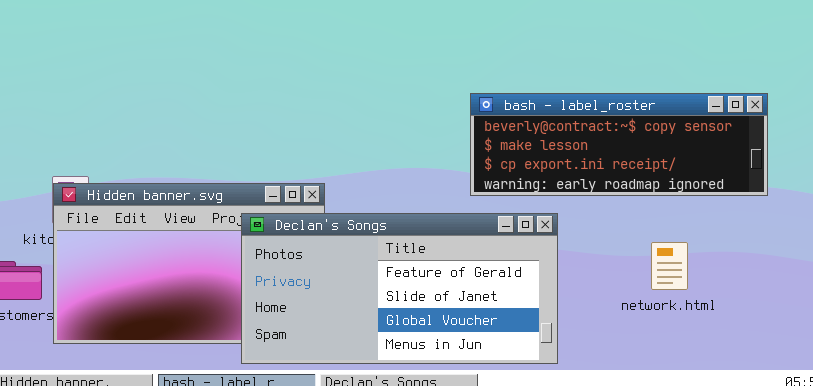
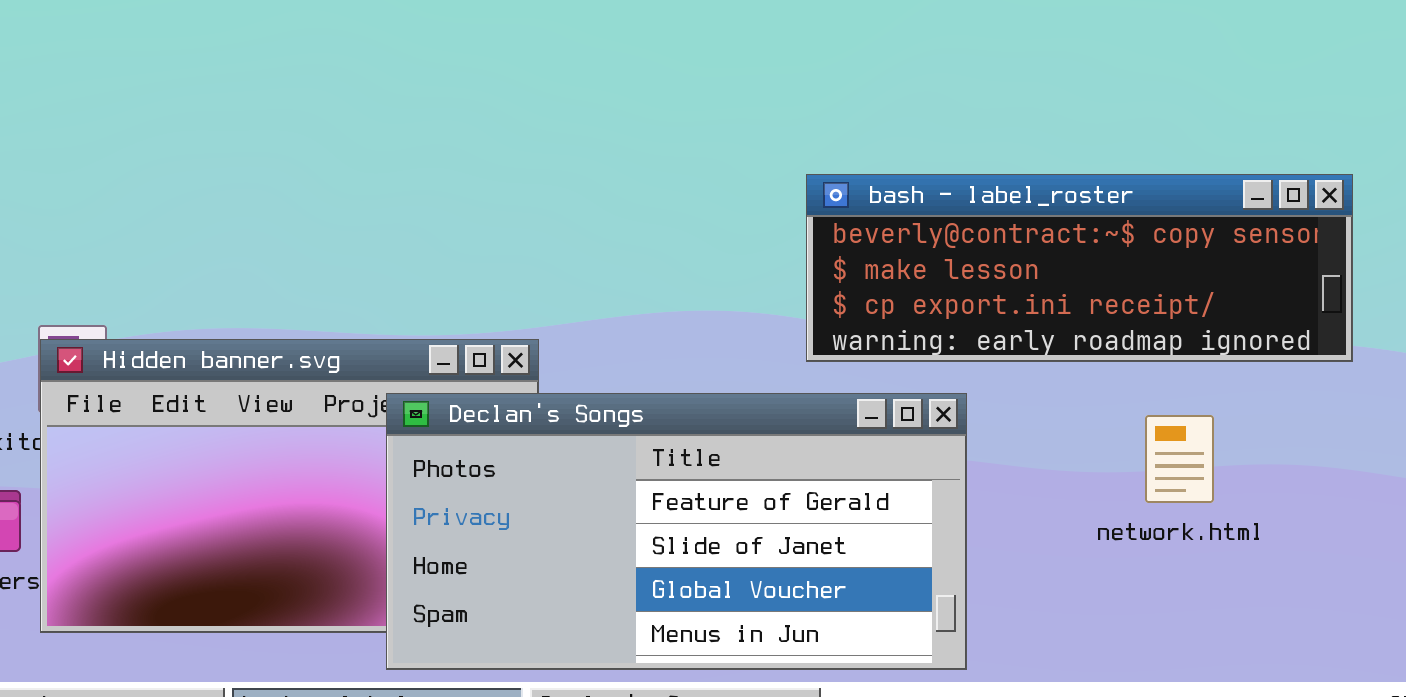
network.html: [651,242,688,290] -> [1145,415,1214,503], moved

